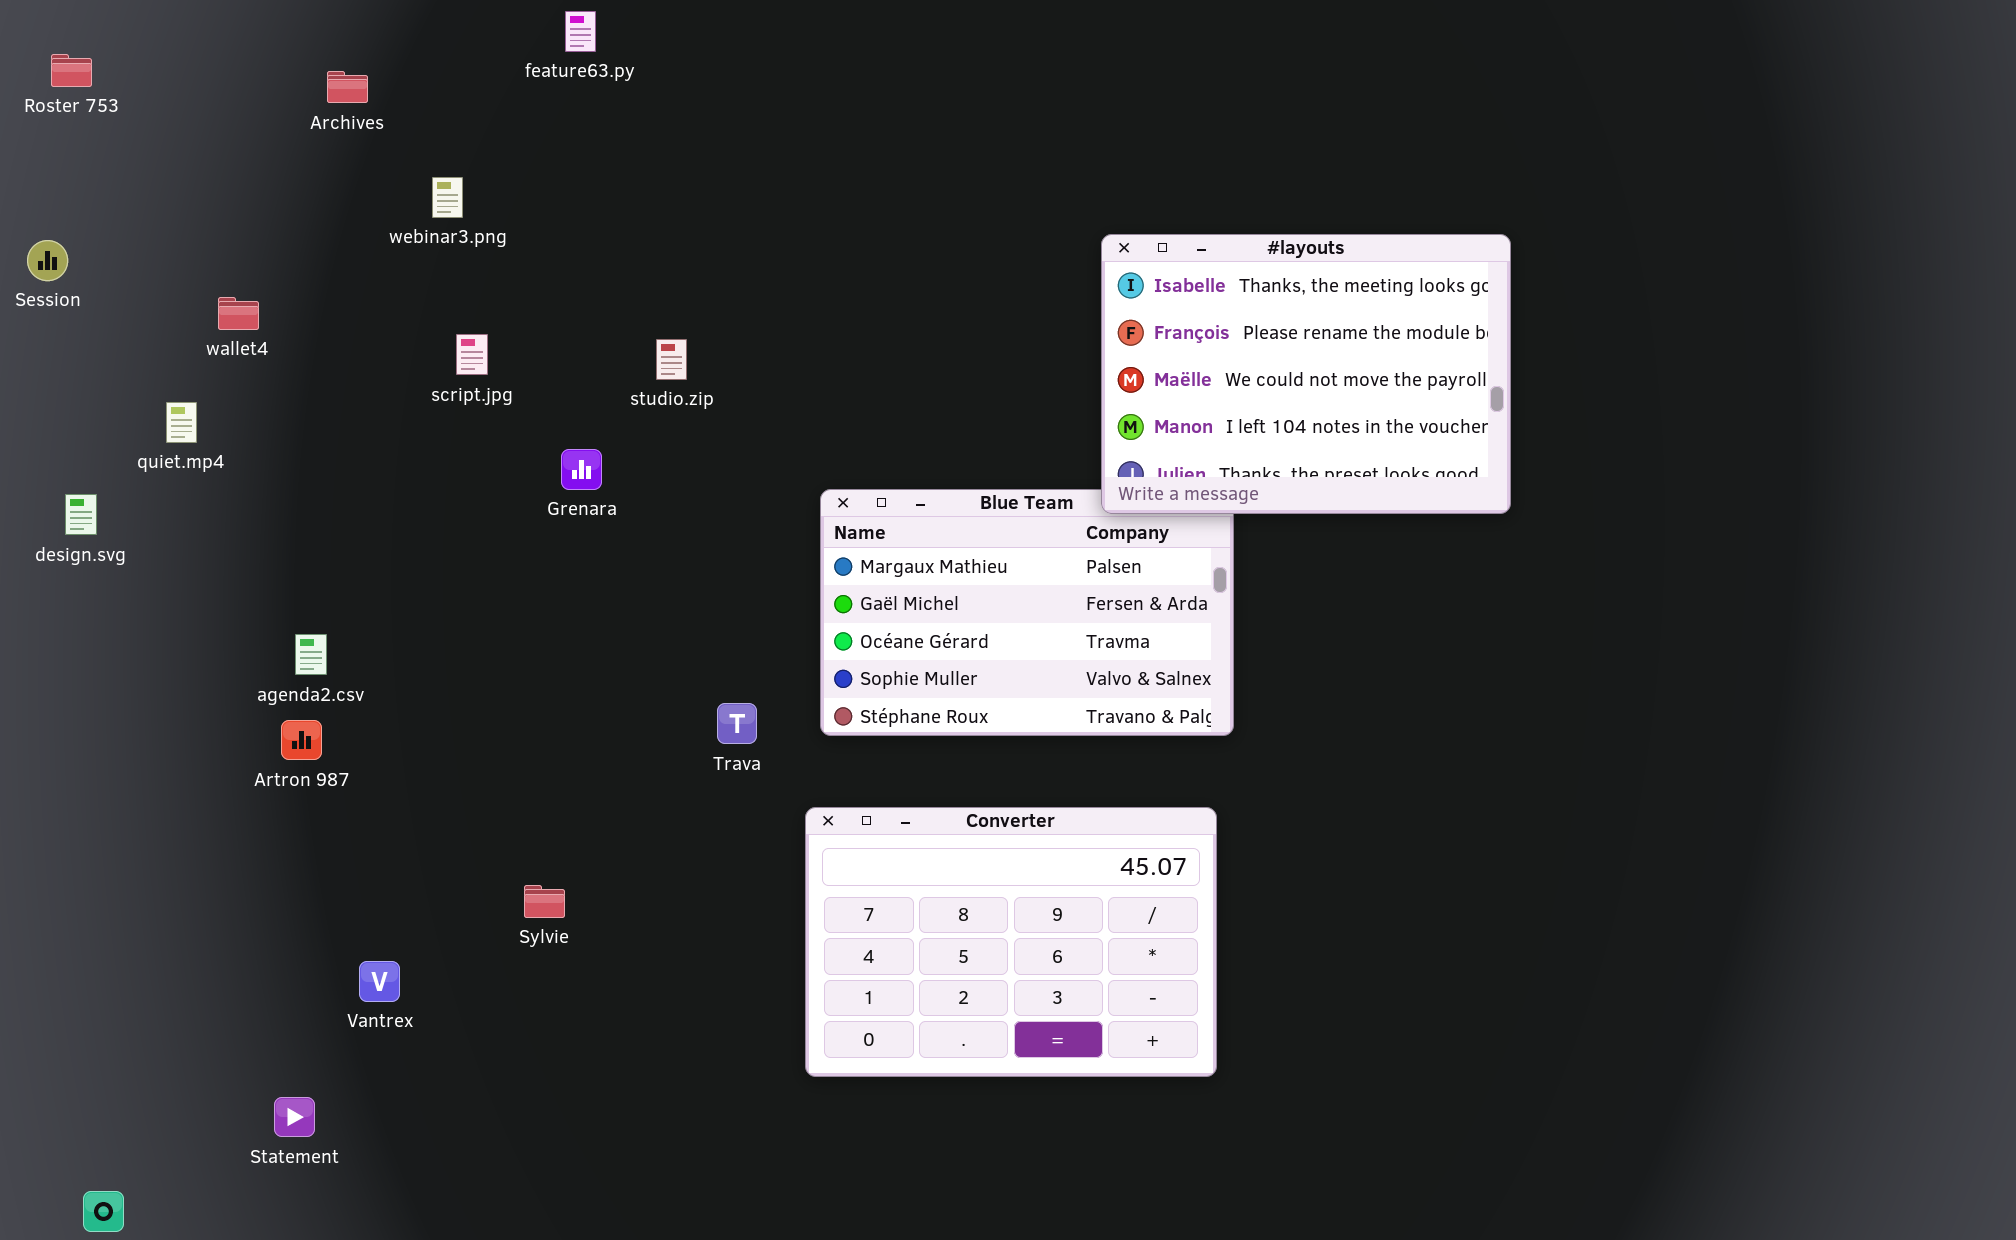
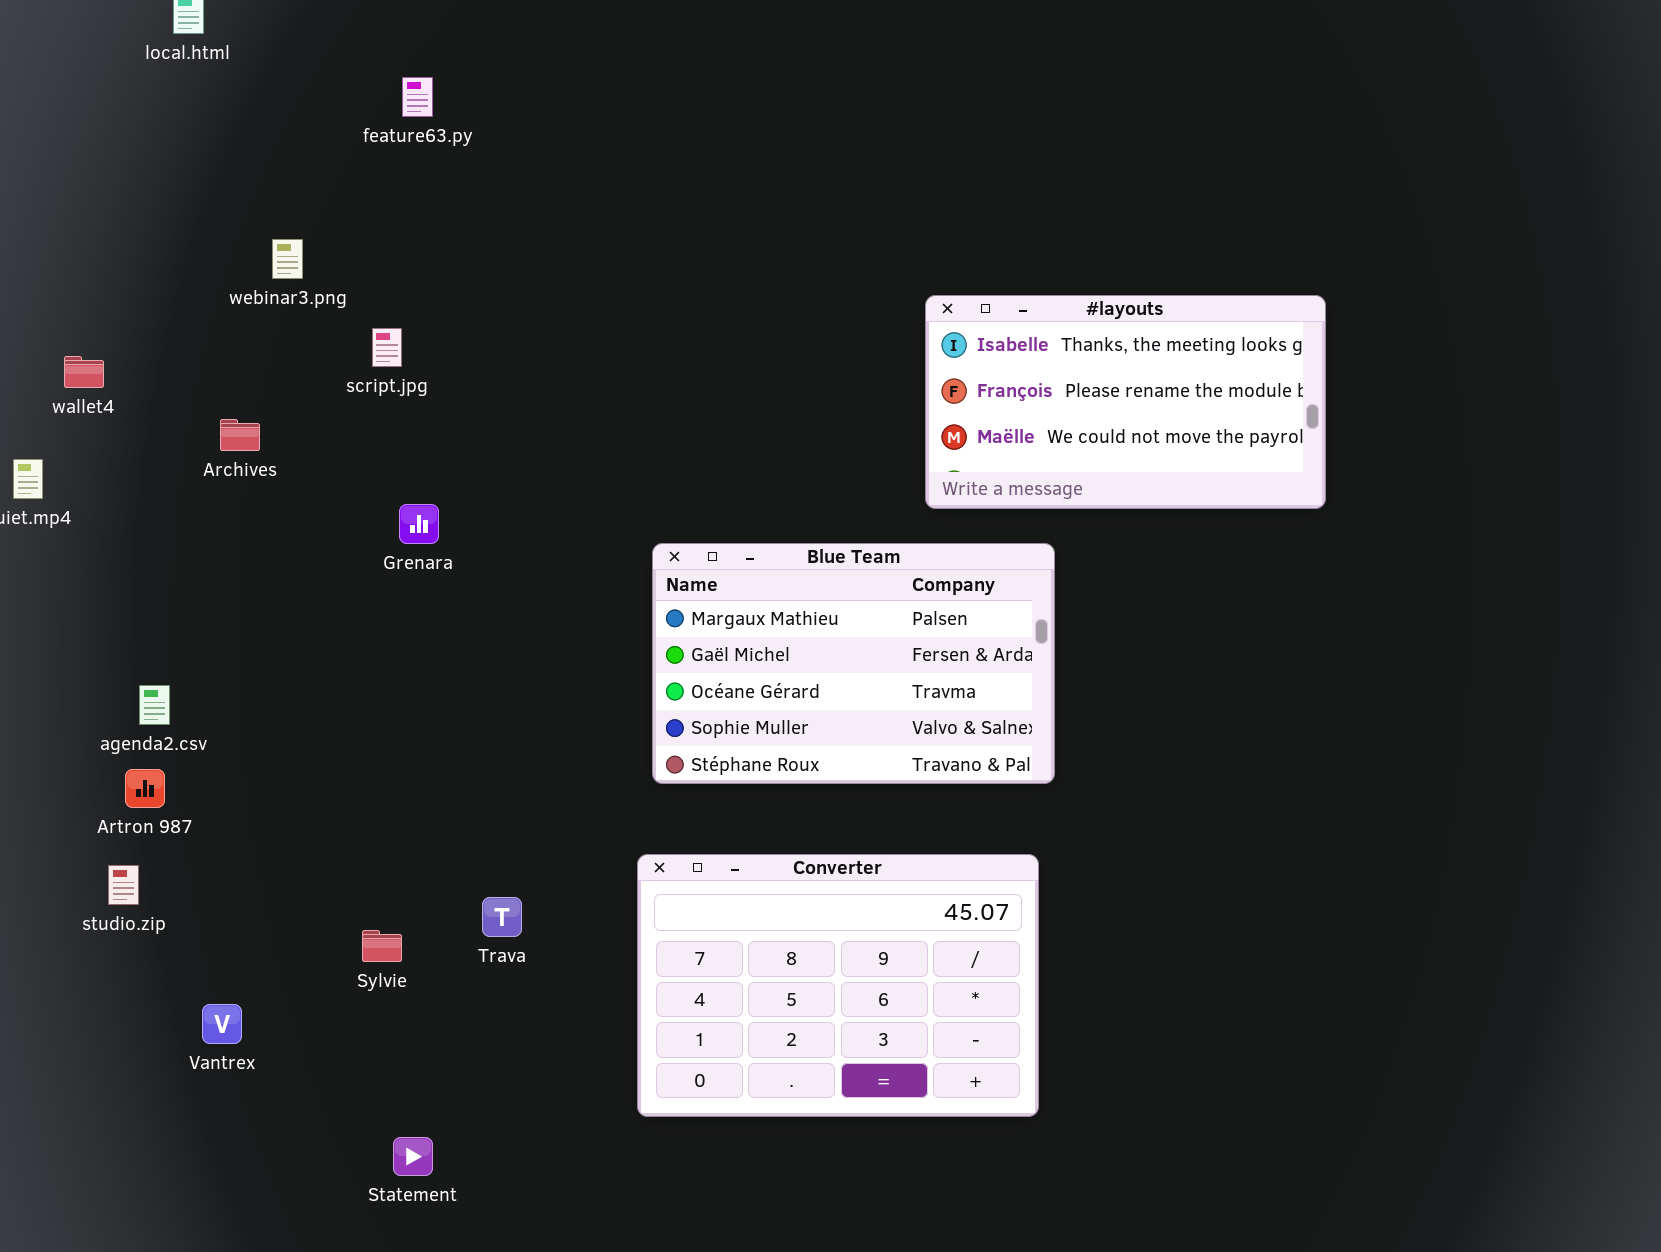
Archives: [327,71,368,103] -> [220,419,260,451], moved
#layouts: [1101,234,1511,514] -> [925,295,1326,509], resized
script.jpg: [456,334,488,375] -> [372,328,402,367], moved
studio.zip: [656,339,687,380] -> [108,865,139,905], moved
Trava: [717,703,757,744] -> [482,897,522,937], moved
Statement: [274,1097,315,1137] -> [393,1137,433,1176], moved

